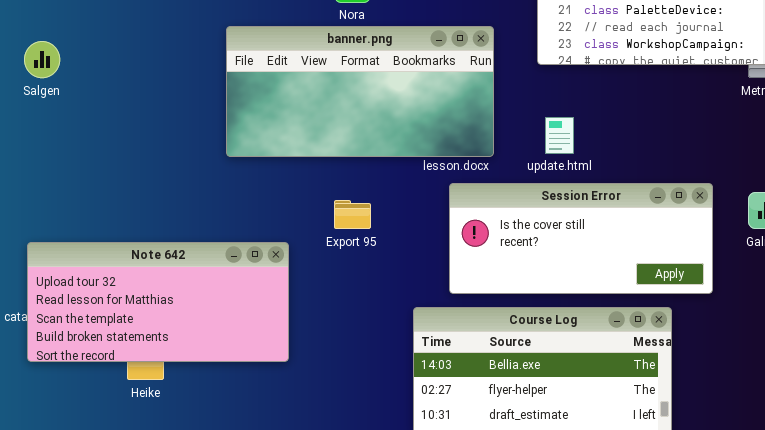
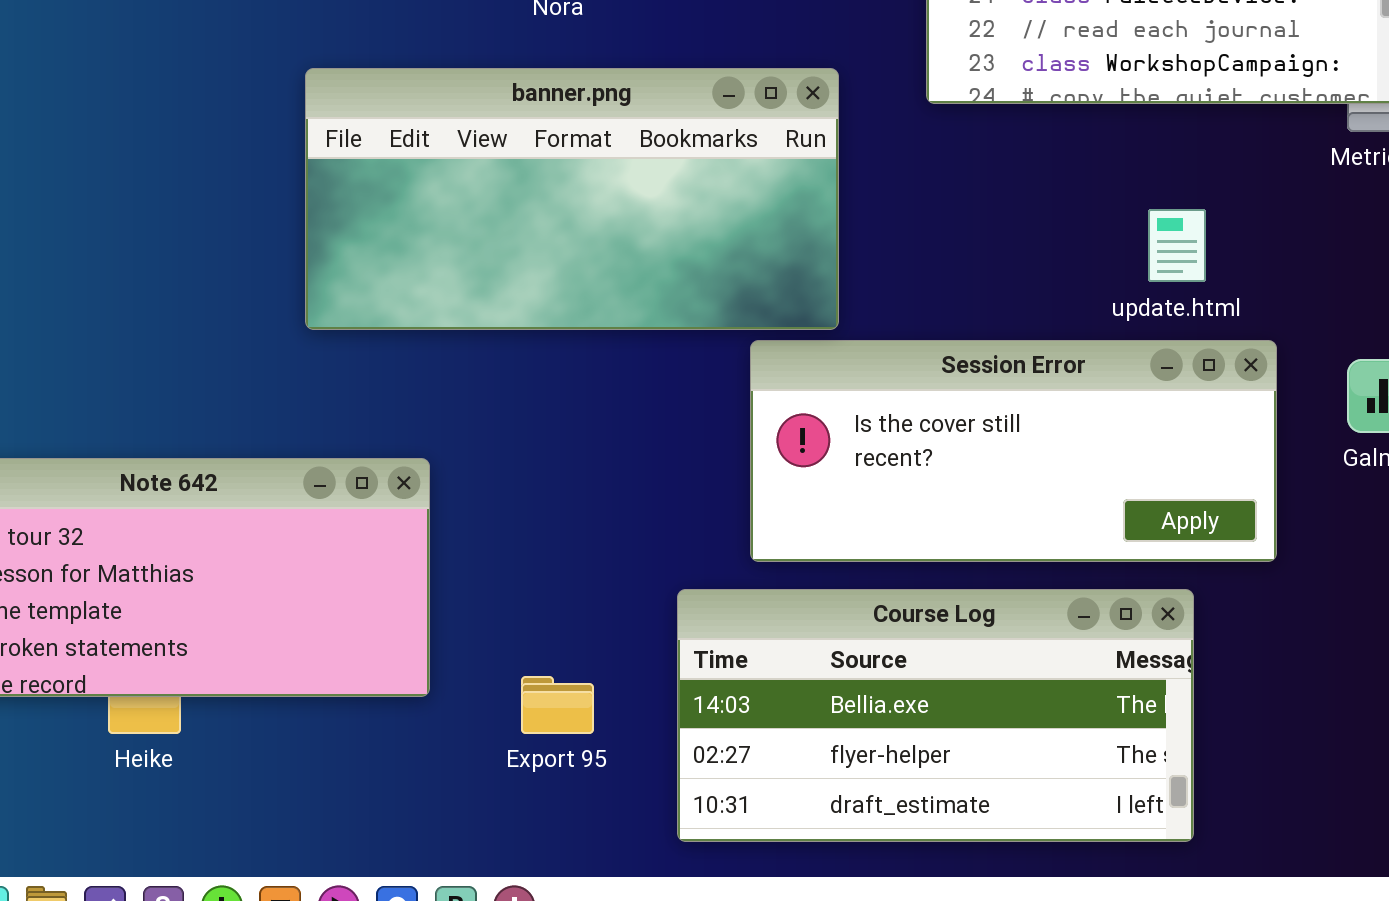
banner.png: [226,26,494,157] -> [305,68,839,330], moved
update.html: [545,117,574,154] -> [1148,209,1206,282], moved
Export 95: [334,200,371,229] -> [521,676,594,734], moved

